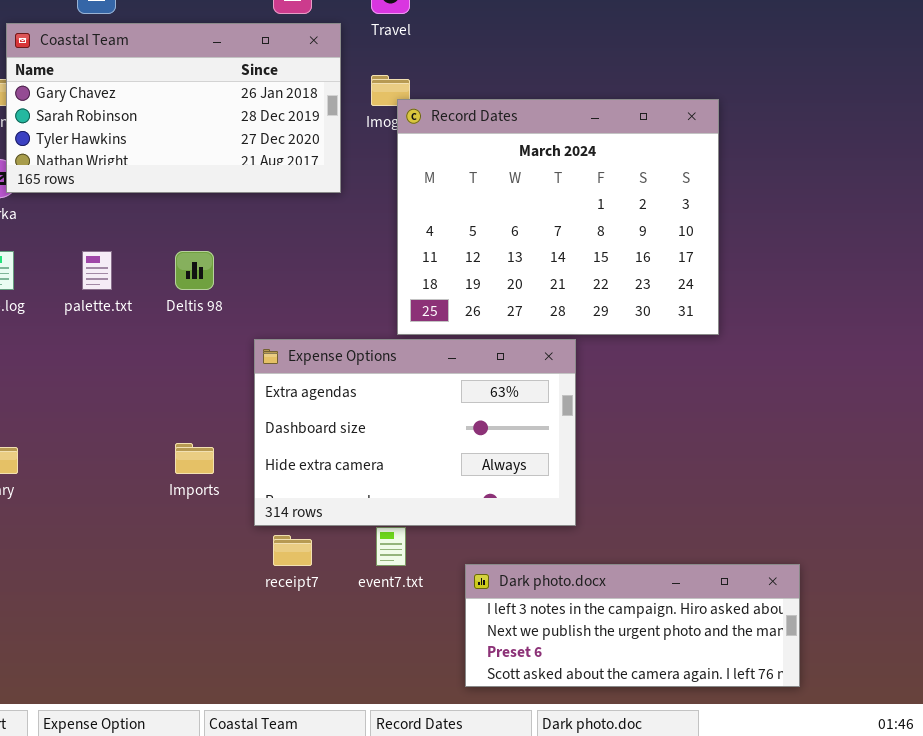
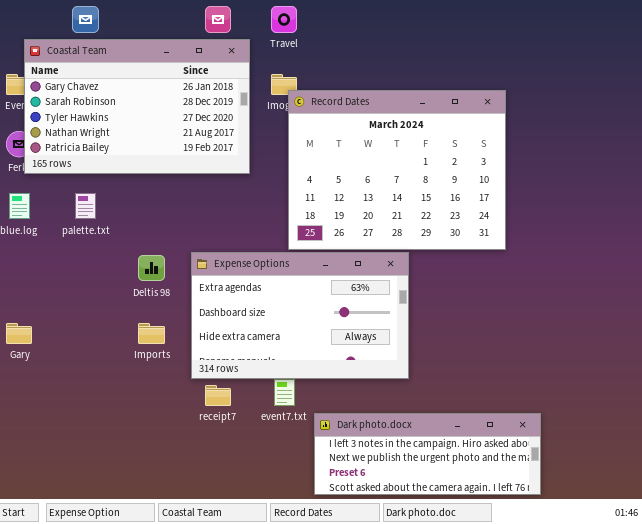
Coastal Team: [6,23,341,193] -> [24,39,250,174], resized
Deltis 98: [175,251,214,290] -> [138,255,165,281], moved
Dark photo.docx: [465,564,800,687] -> [314,413,541,495], moved

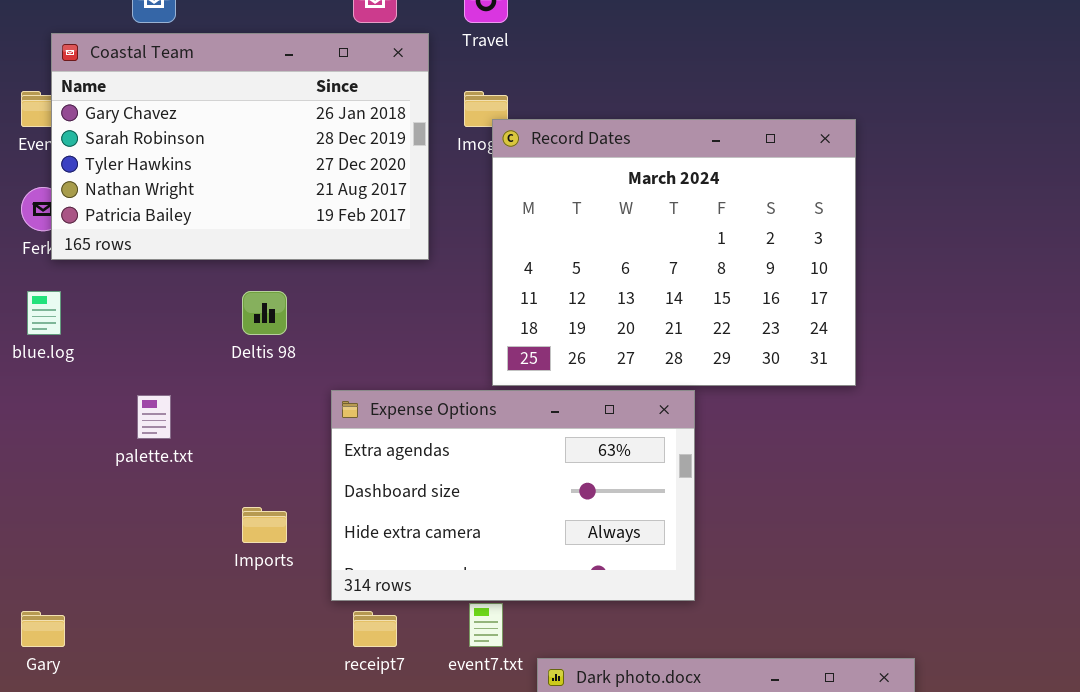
palette.txt: [75,193,96,219] -> [137,395,171,439], moved
Deltis 98: [138,255,165,281] -> [242,291,287,335], moved
Gary: [6,323,32,344] -> [21,611,65,647], moved

